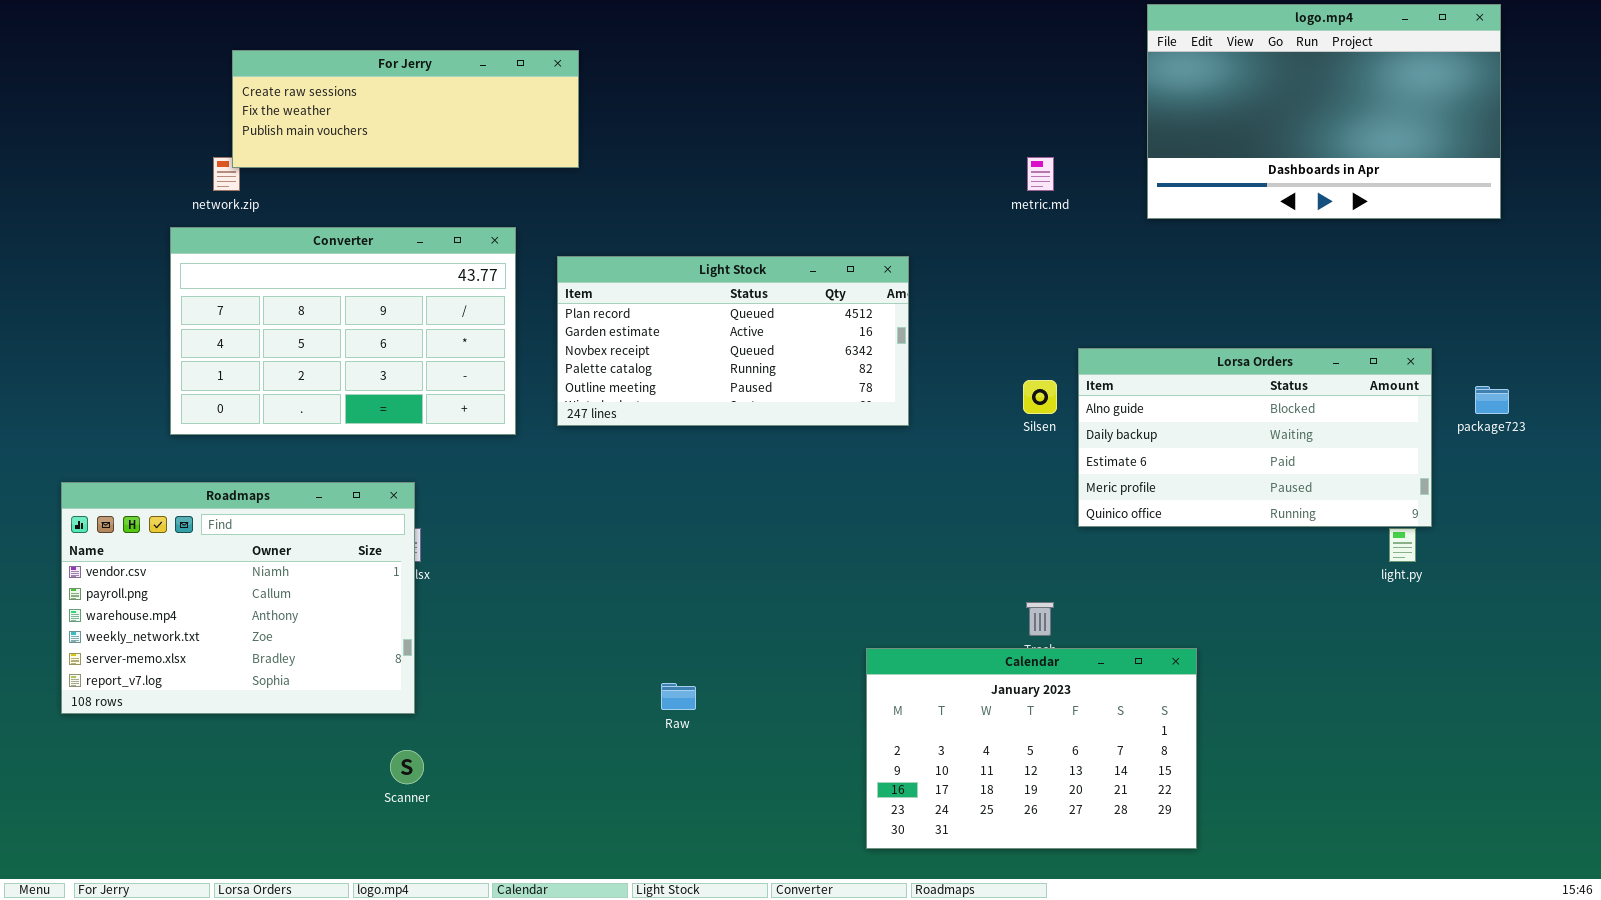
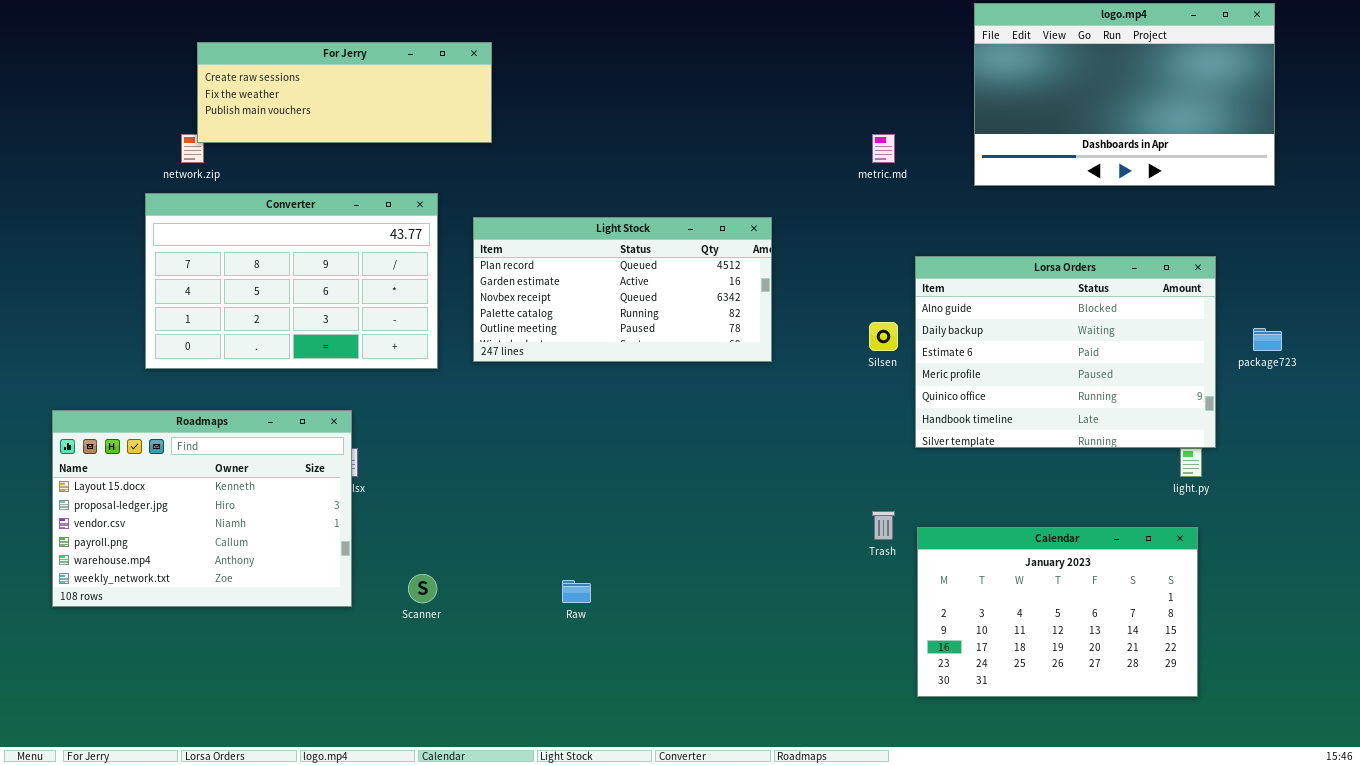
Lorsa Orders: [1078,348,1432,527] -> [915,256,1216,448], resized
Roadmaps: [61,482,415,714] -> [52,410,352,607], scrolled up 2 rows
Calendar: [866,648,1197,849] -> [917,527,1198,697], moved
Scanner: [390,750,424,784] -> [408,574,437,603], moved

